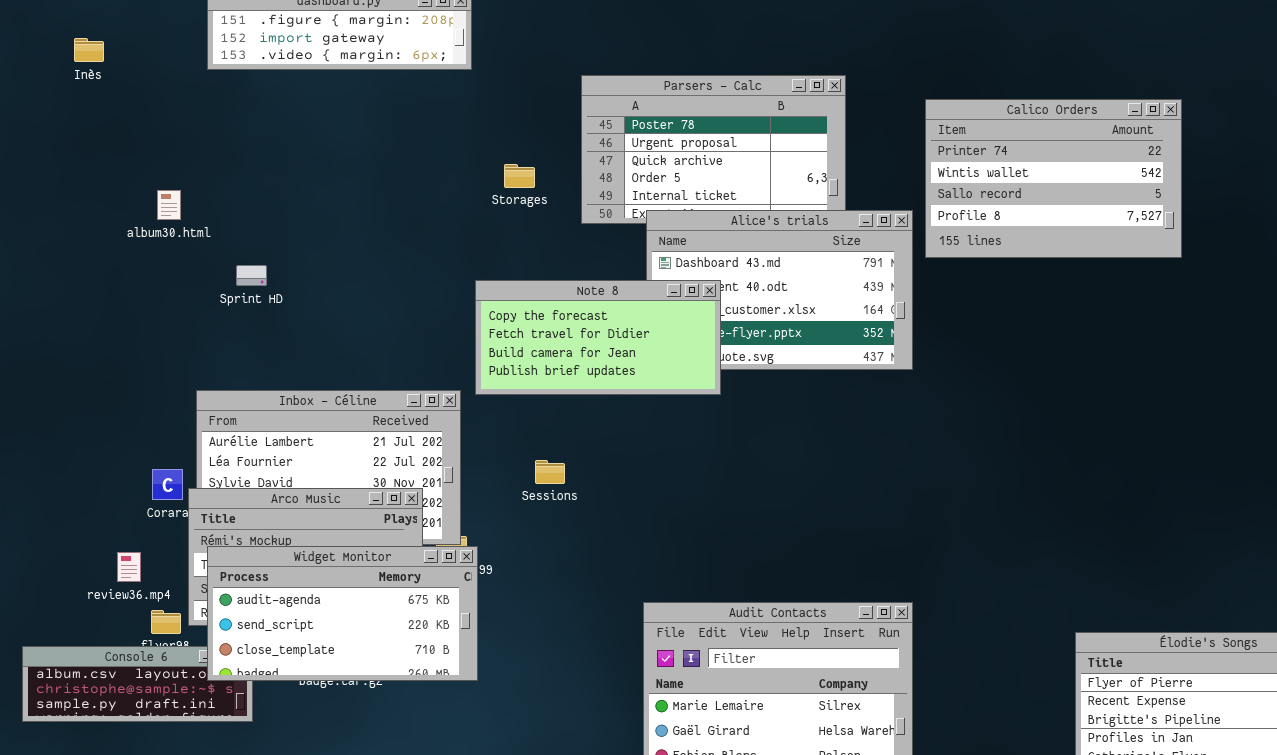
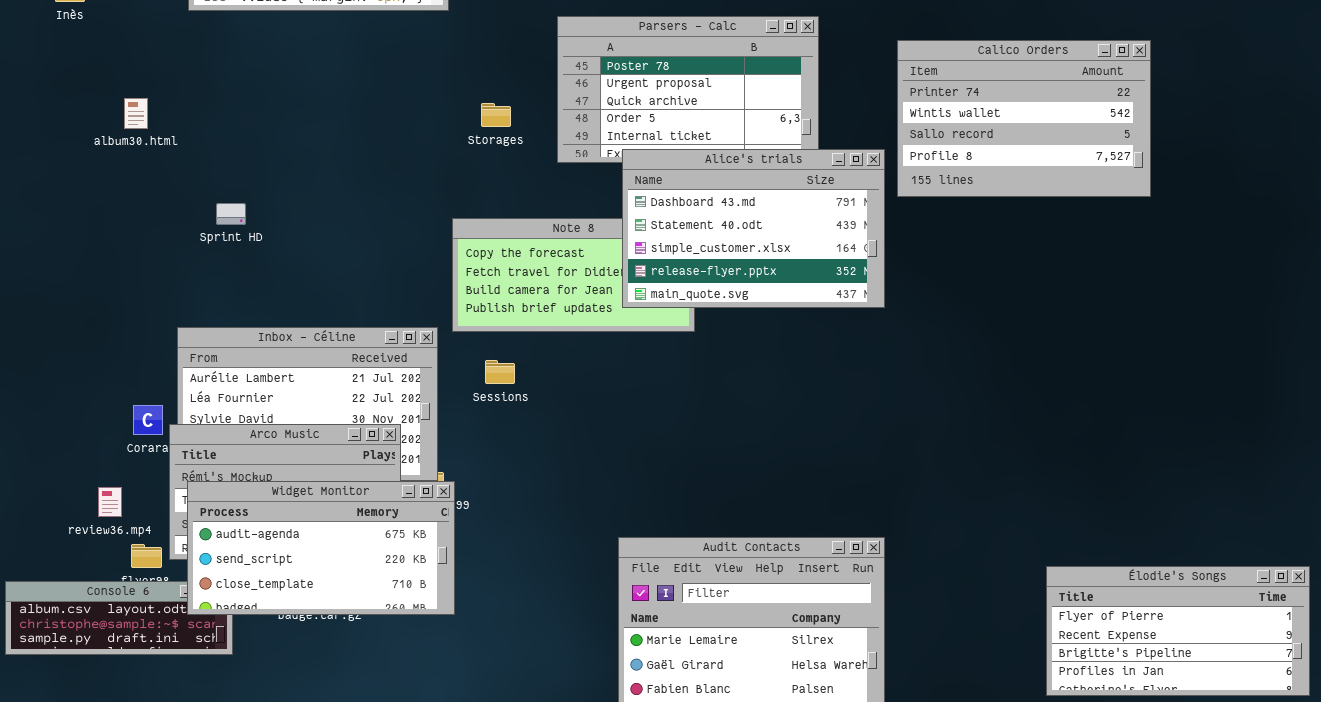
album30.html: [157,190,181,220] -> [124,98,148,129], moved
Alice's trials: [646,210,913,370] -> [622,149,885,308], raised
Sessions: [535,460,565,484] -> [485,360,515,384], moved

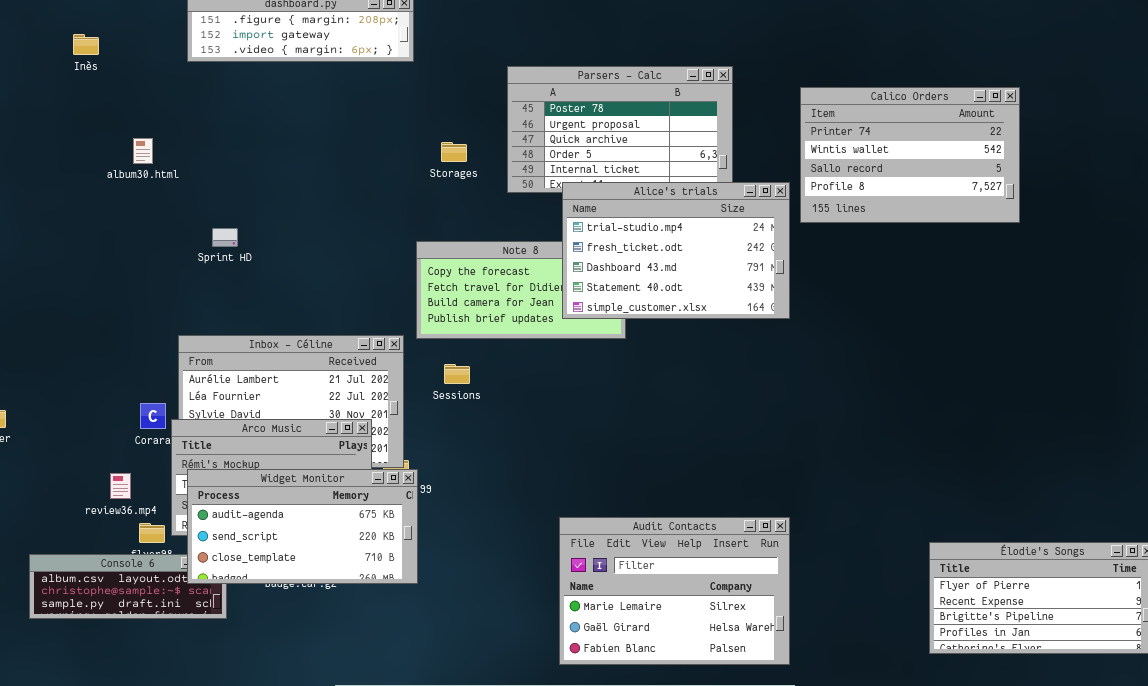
Alice's trials: [622,149,885,308] -> [562,182,790,319], scrolled up 2 rows

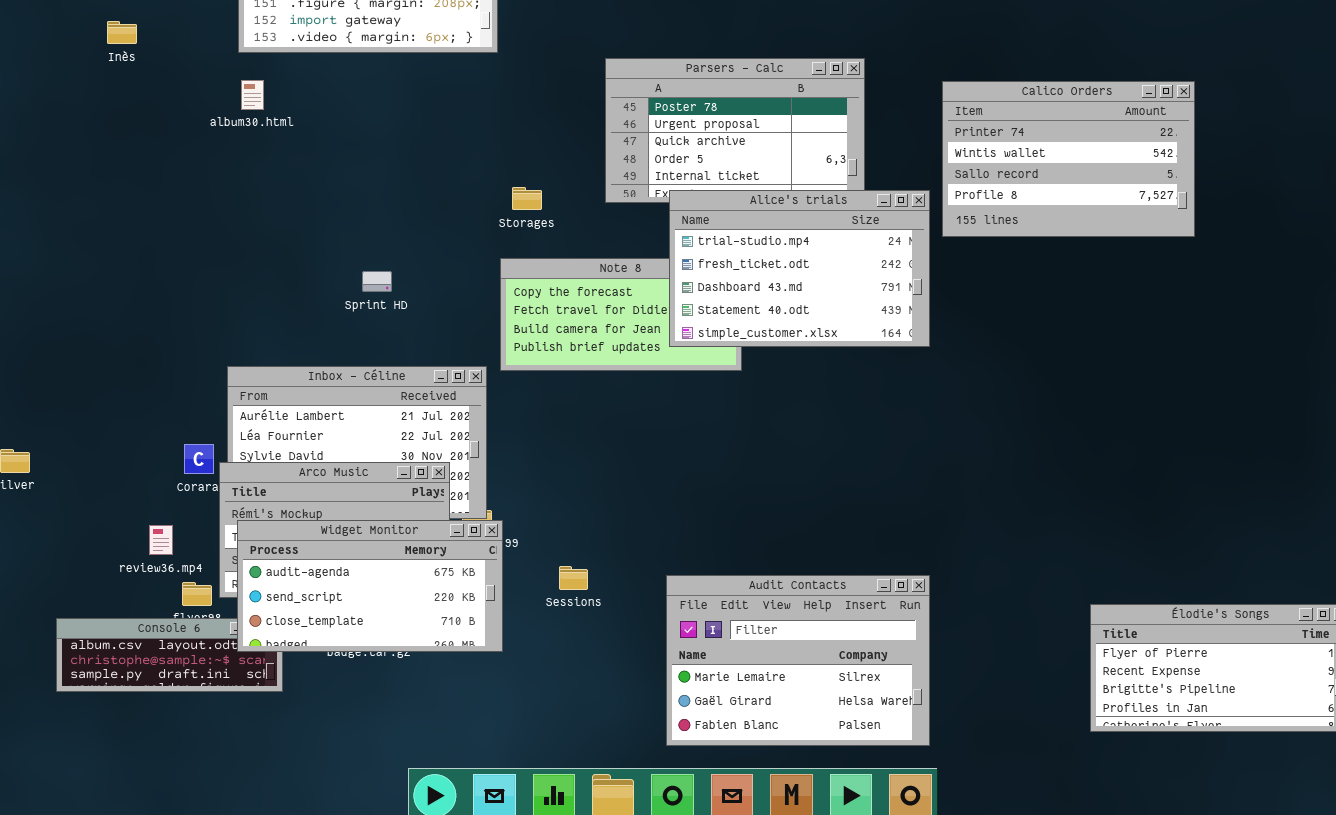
album30.html: [133,138,153,164] -> [241,80,264,110], moved
Storages: [441,142,467,162] -> [512,187,542,210], moved
Sprint HD: [212,228,238,247] -> [362,271,392,292], moved
Sessions: [444,364,470,384] -> [559,566,588,590], moved

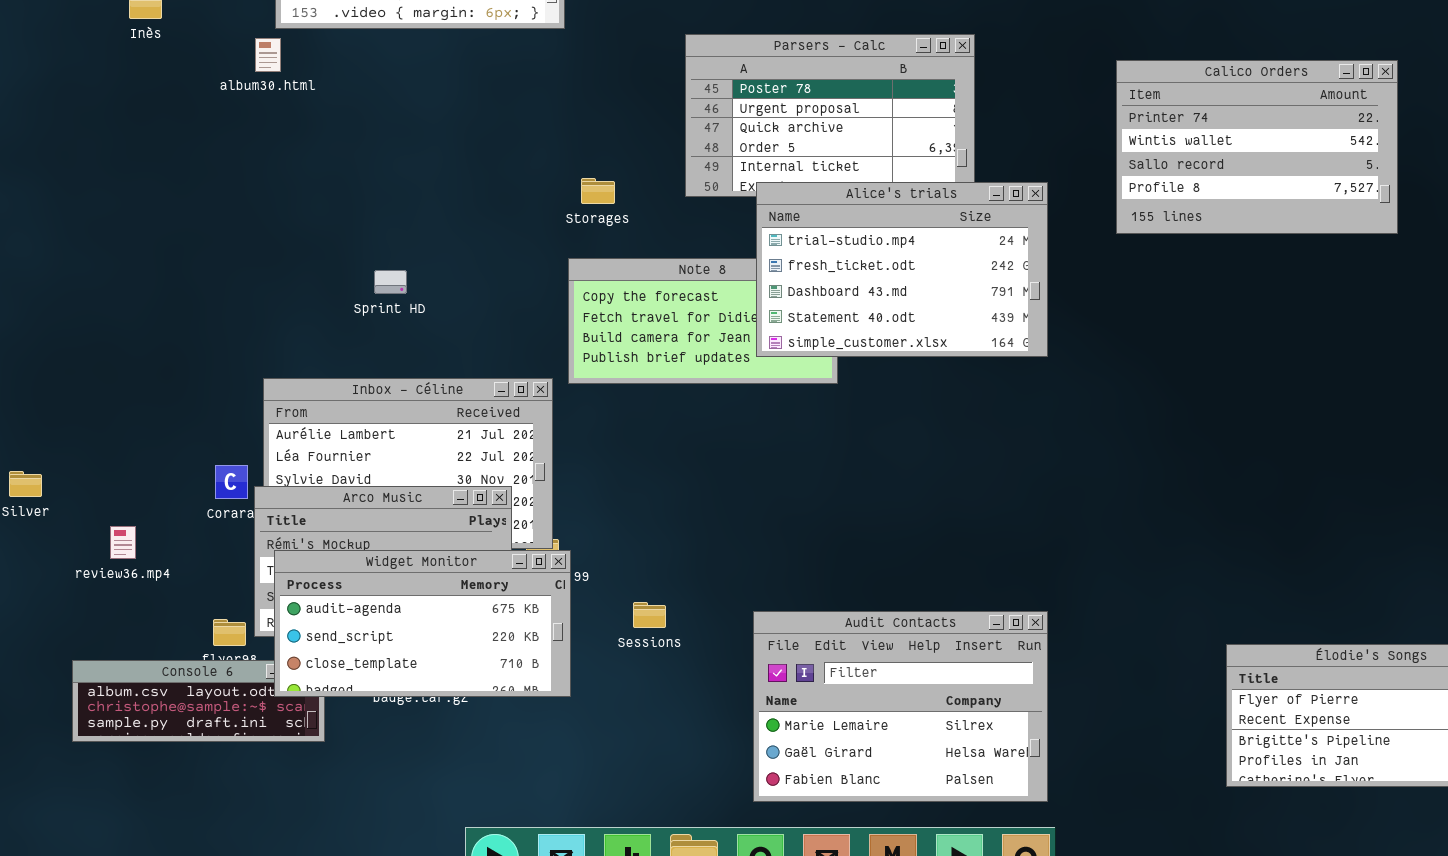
album30.html: [241,80,264,110] -> [255,38,281,72], moved
Calico Orders: [942,81,1195,237] -> [1116,60,1398,234], moved
Sprint HD: [362,271,392,292] -> [374,270,407,294], moved
review36.mp4: [149,525,173,555] -> [110,526,136,559], moved

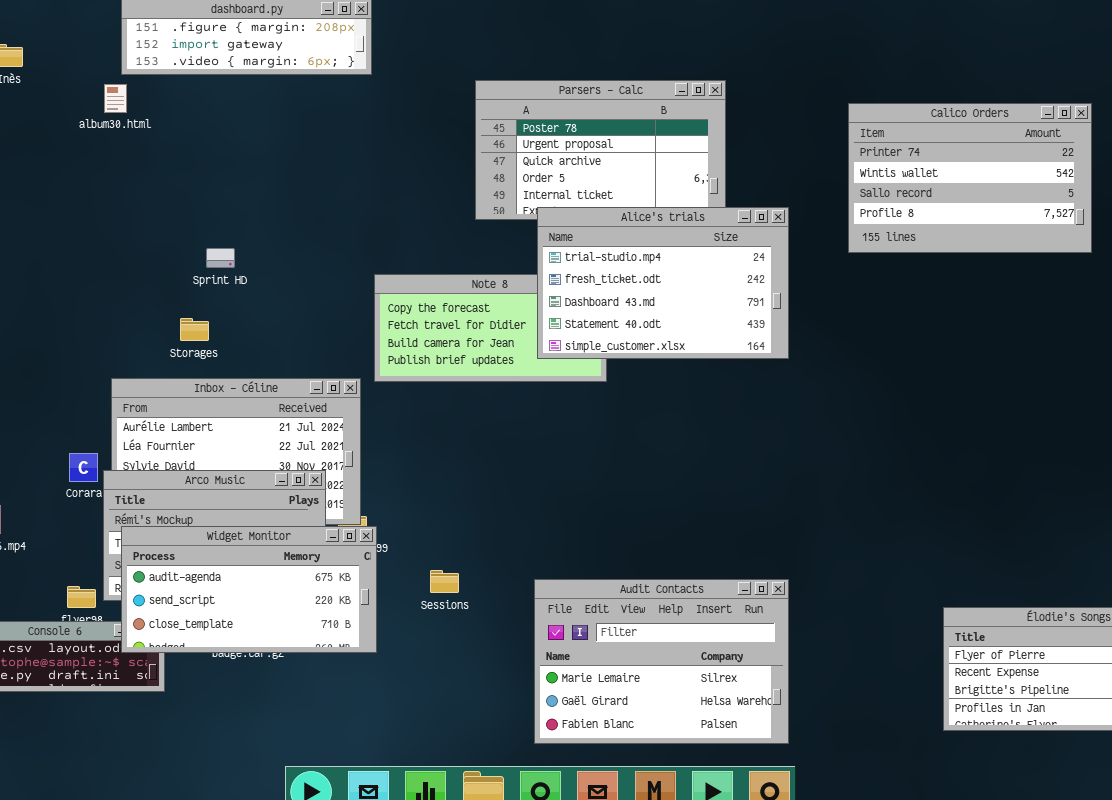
Storages: [581,178,615,204] -> [180,318,209,341], moved
Sprint HD: [374,270,407,294] -> [206,248,235,268], moved

